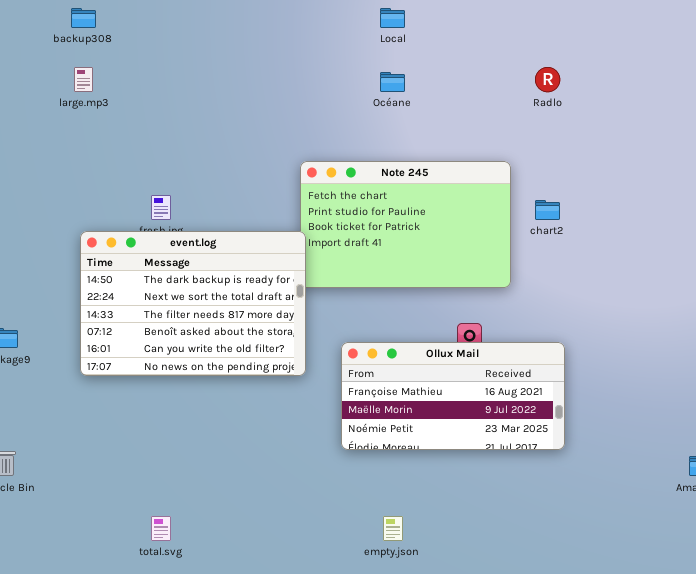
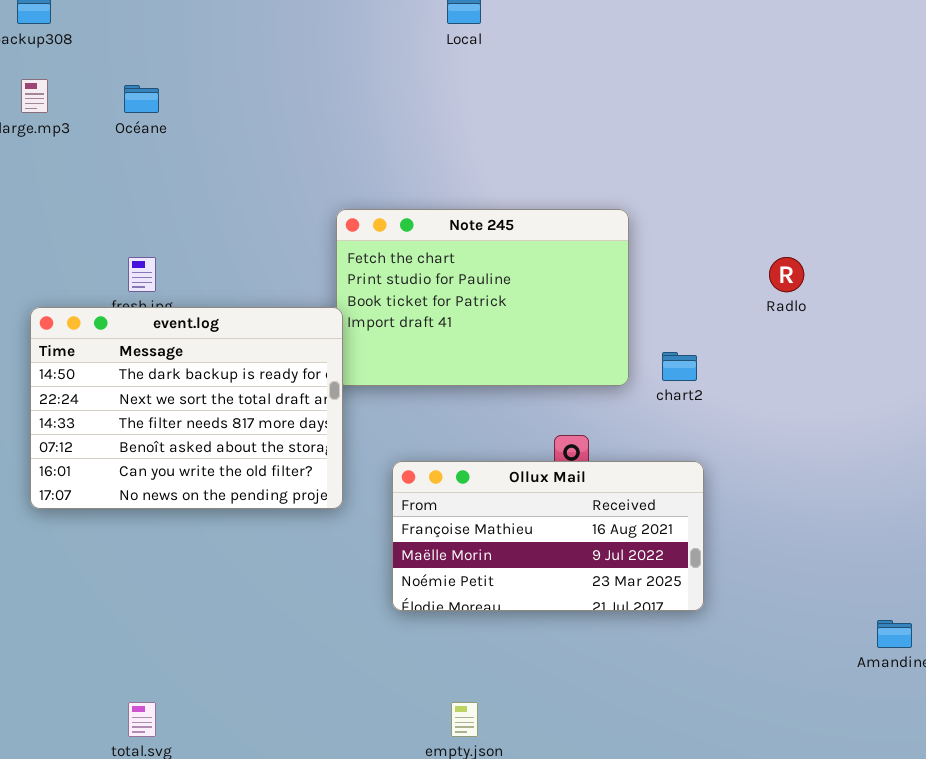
Radlo: [535,67,560,92] -> [769,257,804,292], moved
Océane: [380,72,405,92] -> [124,85,159,113], moved
chart2: [535,200,560,220] -> [662,352,697,381], moved

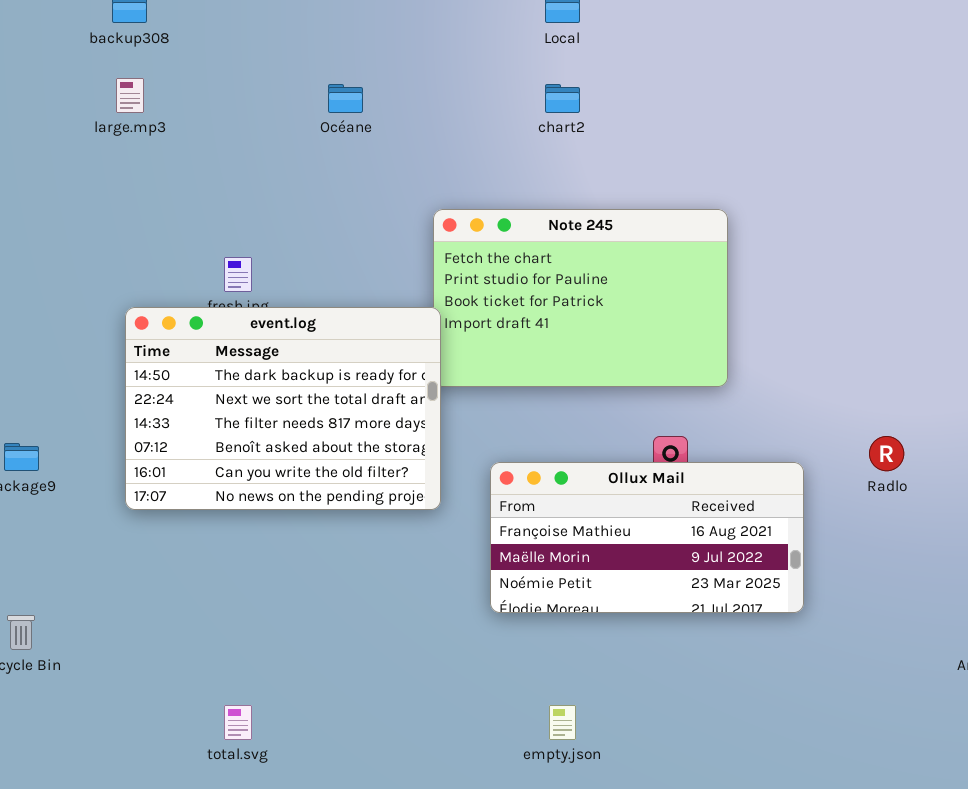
Océane: [124,85,159,113] -> [328,84,363,113], moved
Radlo: [769,257,804,292] -> [869,436,904,471], moved
chart2: [662,352,697,381] -> [545,84,580,113], moved

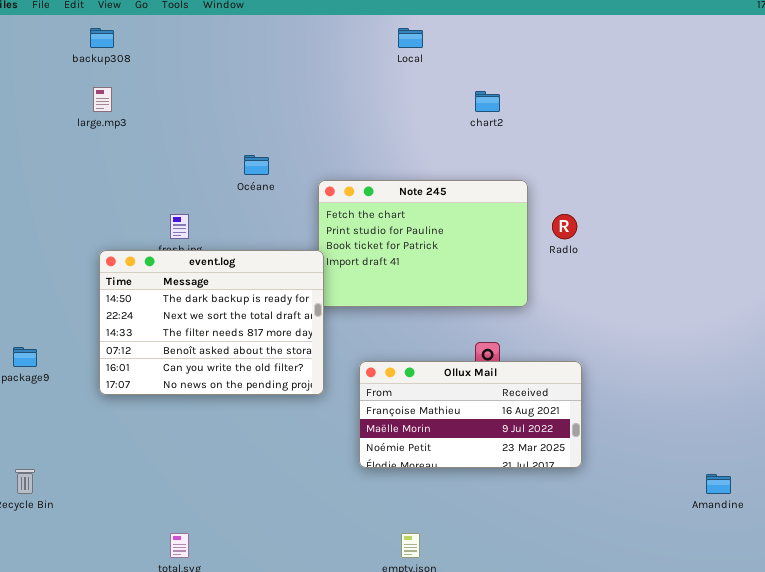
Océane: [328,84,363,113] -> [244,155,269,175], moved
chart2: [545,84,580,113] -> [475,91,500,112], moved
Radlo: [869,436,904,471] -> [552,214,577,239], moved

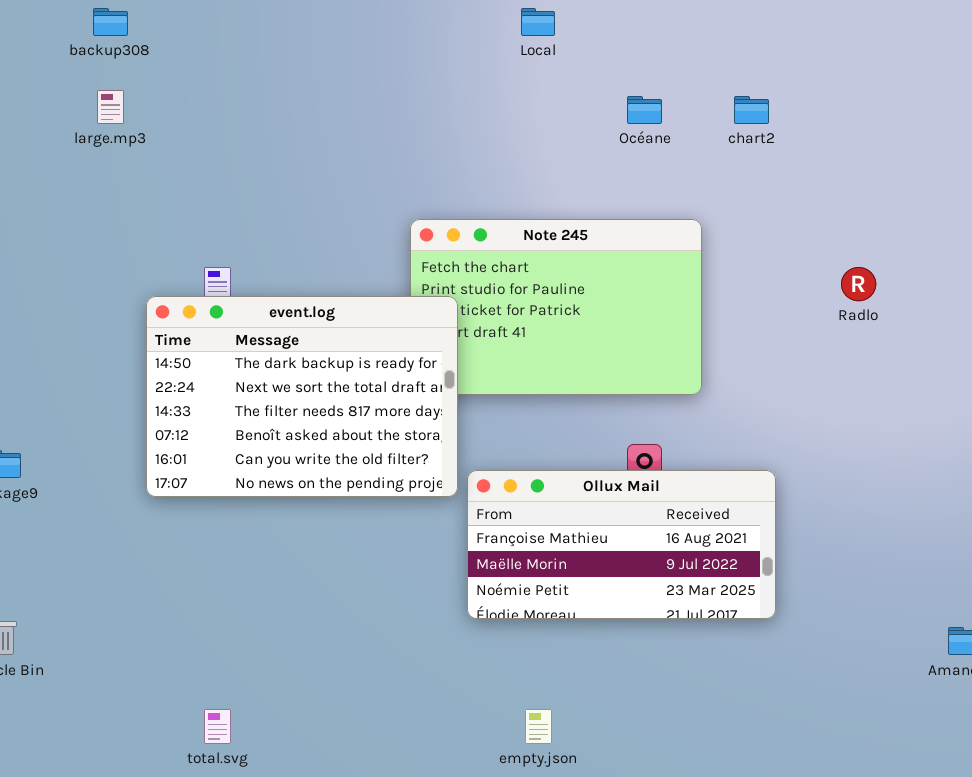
chart2: [475,91,500,112] -> [734,96,769,124], moved
Océane: [244,155,269,175] -> [627,96,662,124], moved
Radlo: [552,214,577,239] -> [841,267,876,301], moved
event.log: [99,250,324,395] -> [146,296,458,497], moved

